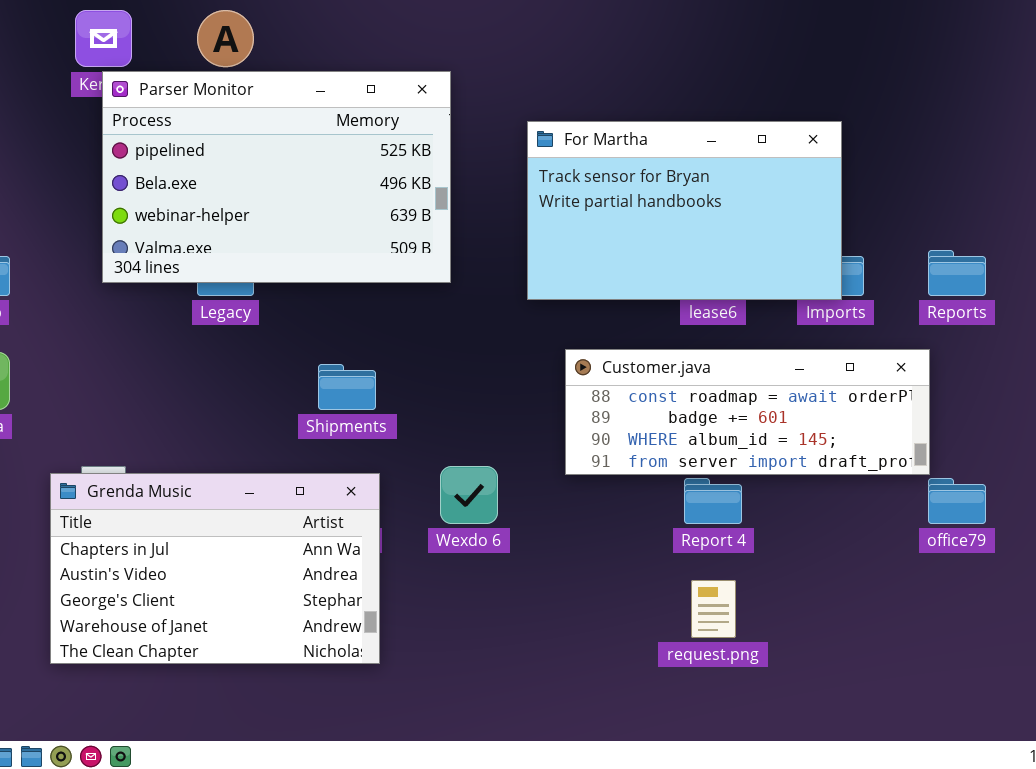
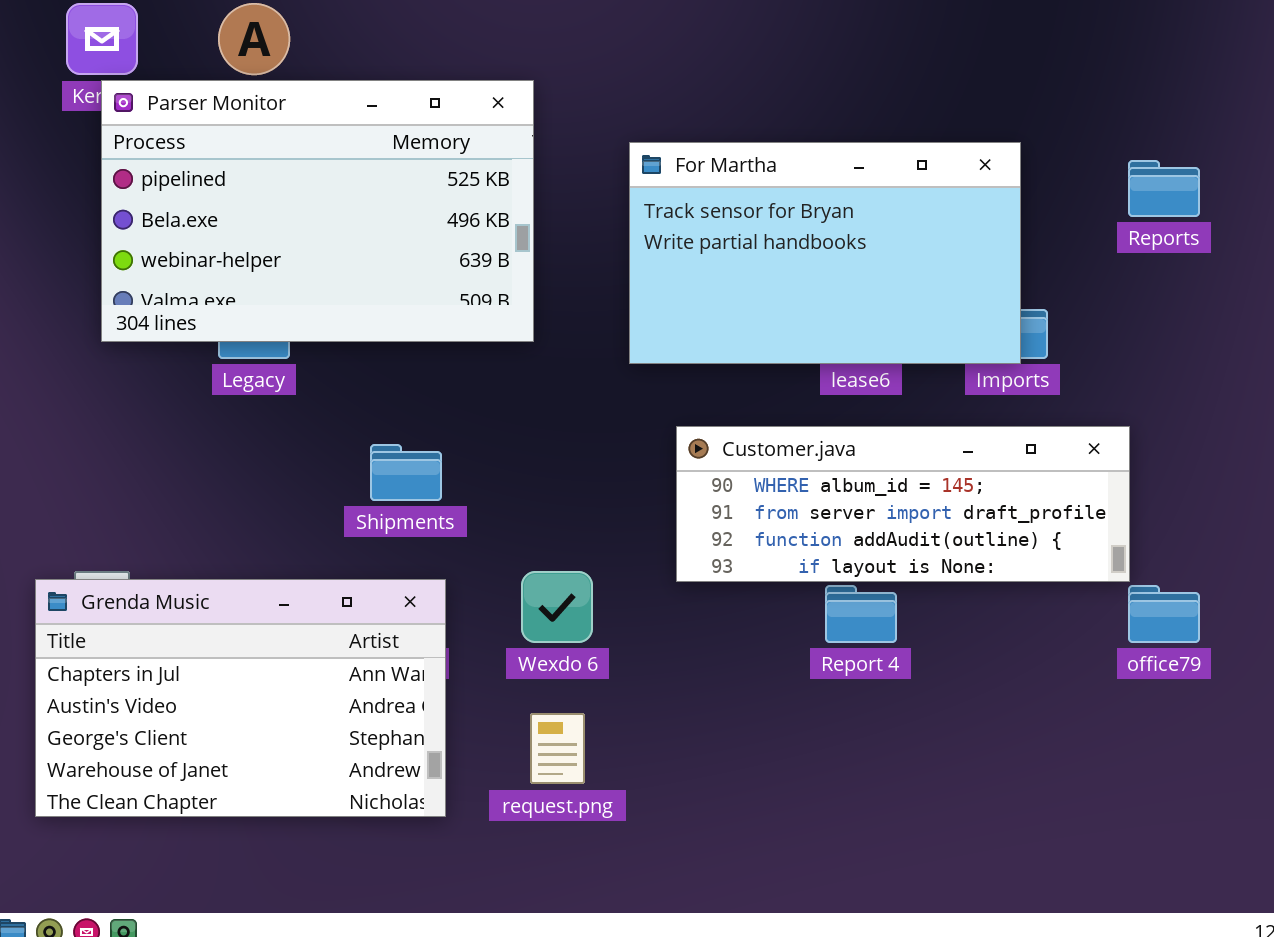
Reports: [928,250,986,296] -> [1128,160,1200,217], moved
Customer.java: [565,349,930,475] -> [676,426,1130,582], scrolled down 2 rows
request.png: [691,580,736,638] -> [530,713,585,784], moved

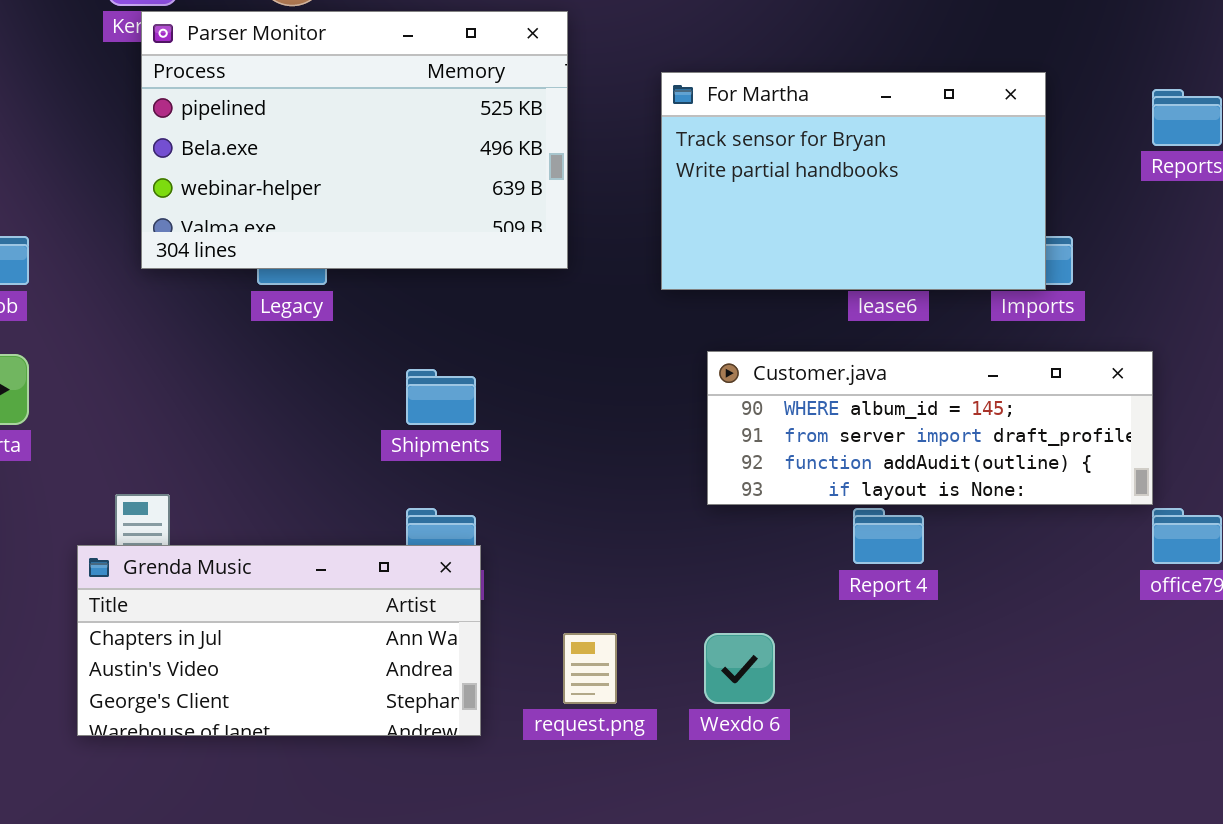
Wexdo 6: [521,571,593,643] -> [704,633,775,704], moved
Grenda Music: [35,579,446,817] -> [77,545,481,736], resized

